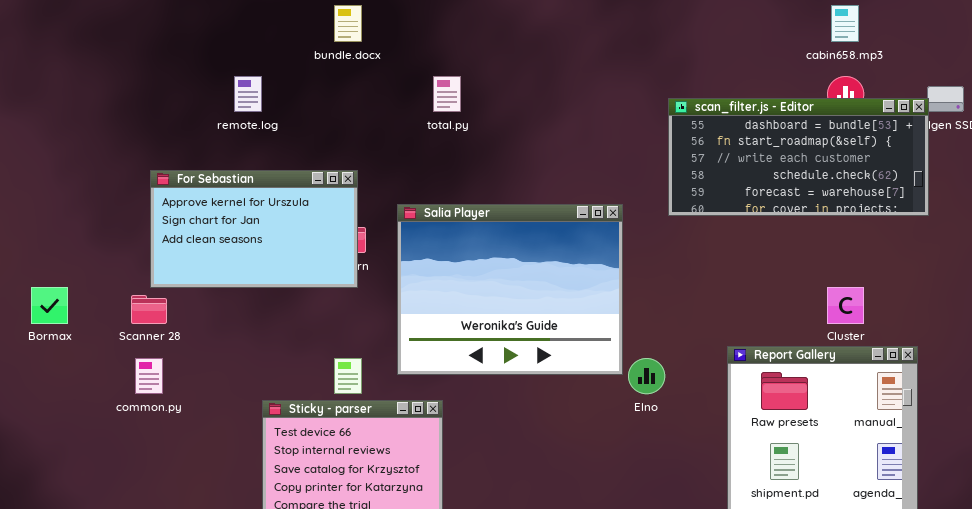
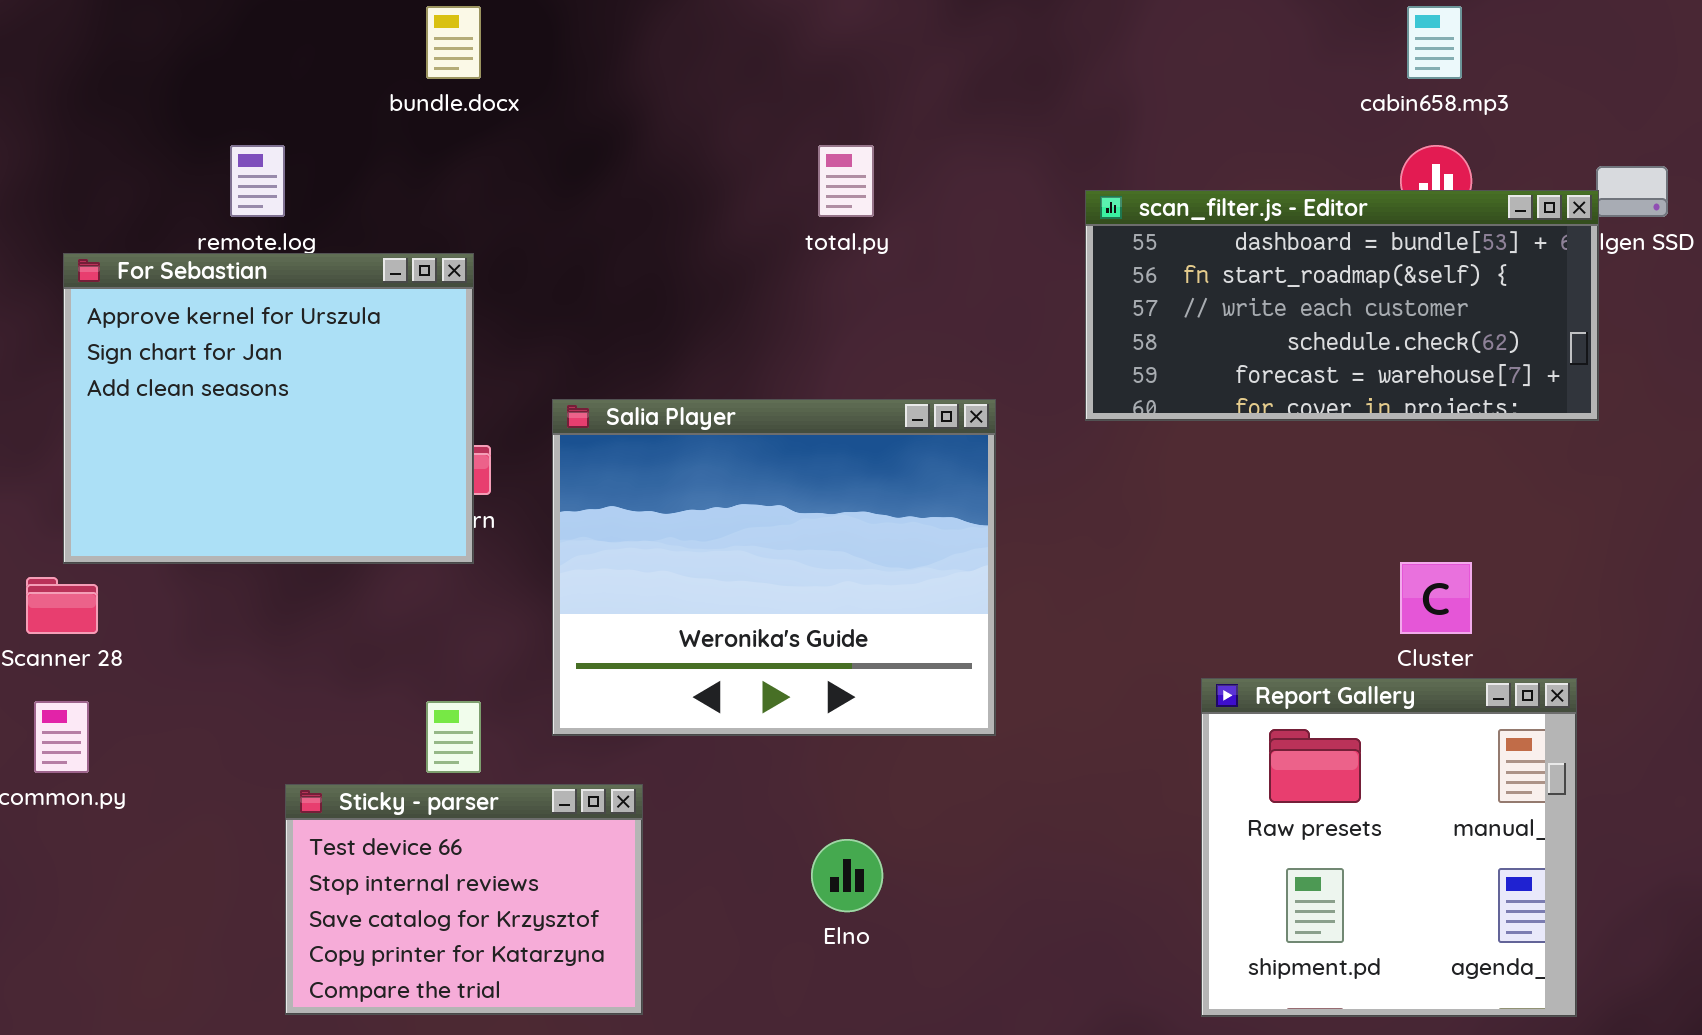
total.py: [433,76,461,112] -> [818,145,874,217], moved
For Sebastian: [150,170,358,288] -> [63,253,474,564], resized
Elno: [628,358,665,394] -> [811,839,883,912], moved

